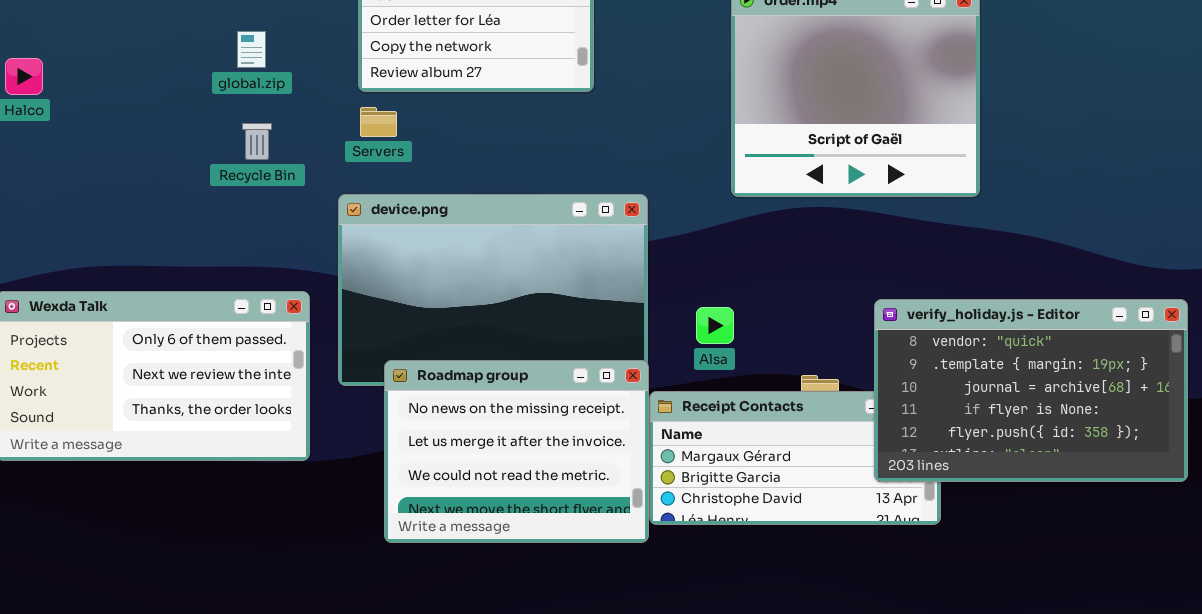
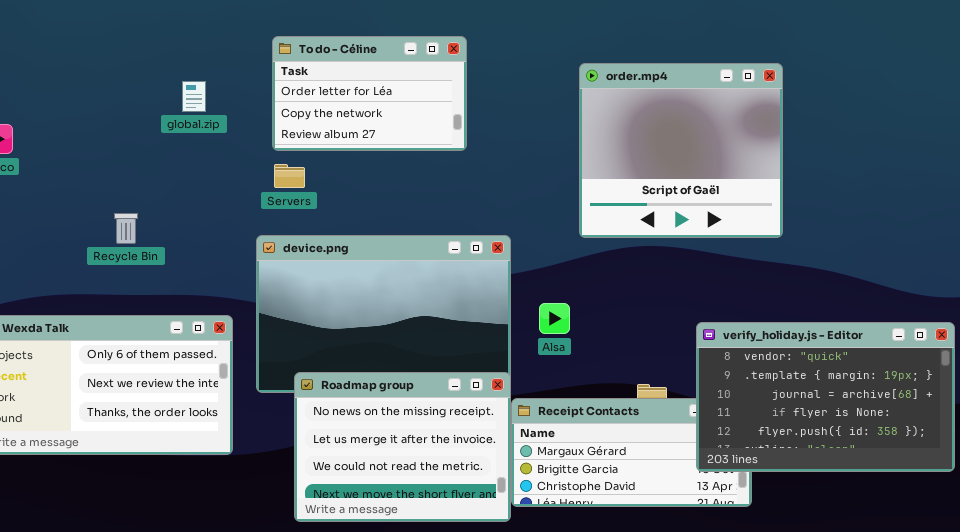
global.zip: [237,31,266,68] -> [182,81,206,112], moved
Recycle Bin: [242,123,272,160] -> [114,213,138,244], moved
Alsa: [696,307,734,344] -> [539,303,570,334], moved

